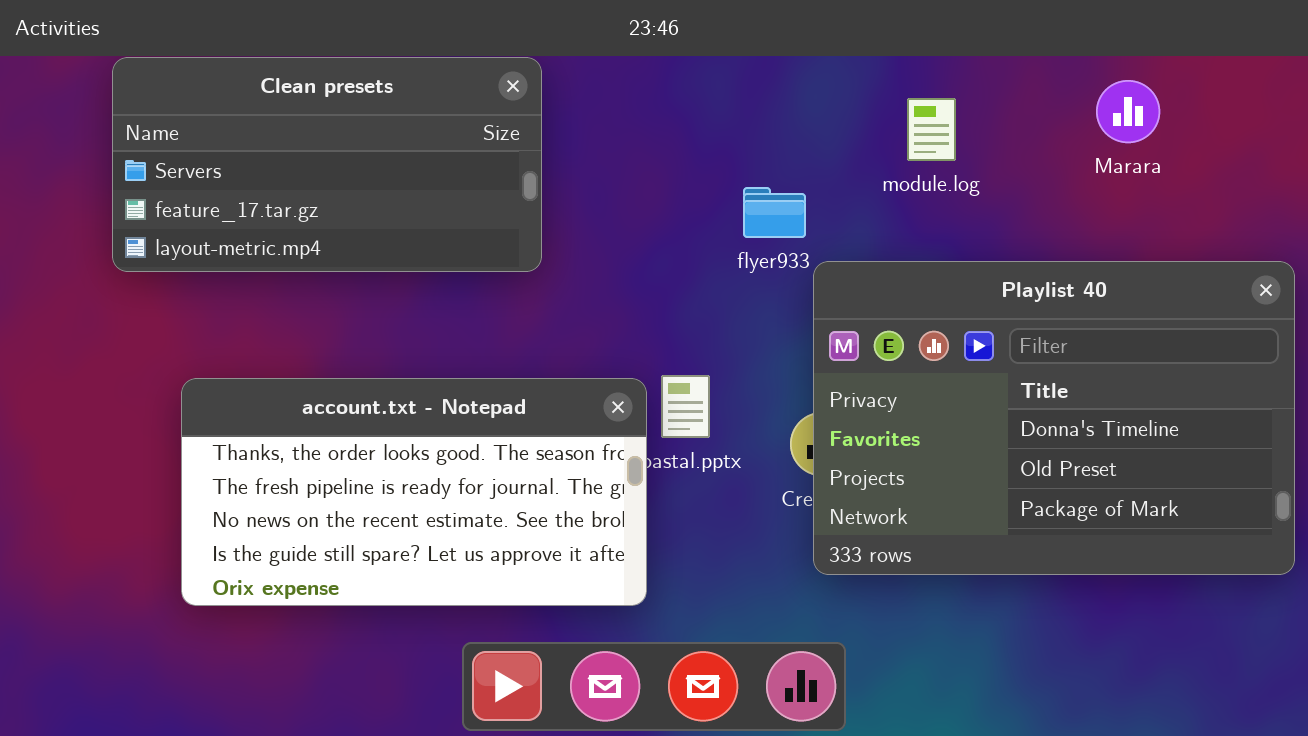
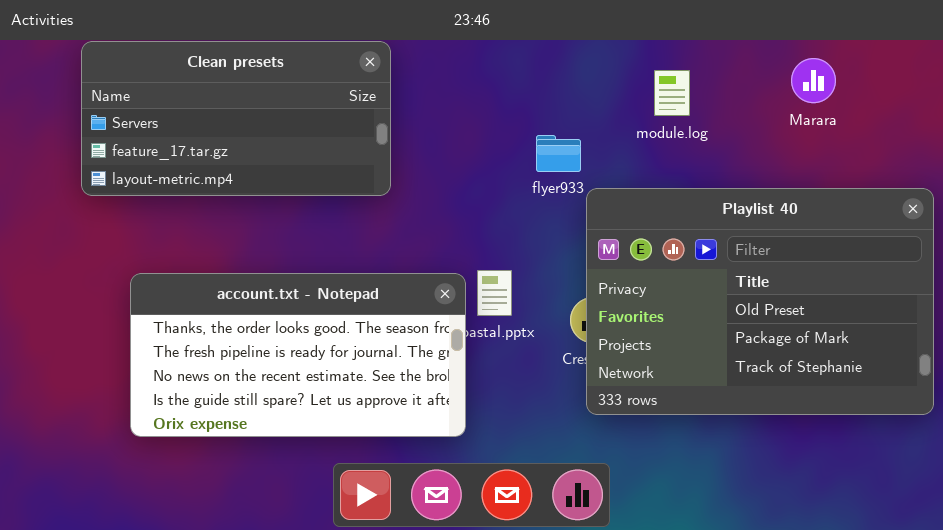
Playlist 40: [813,261,1295,575] -> [586,188,934,415], scrolled down 1 row

